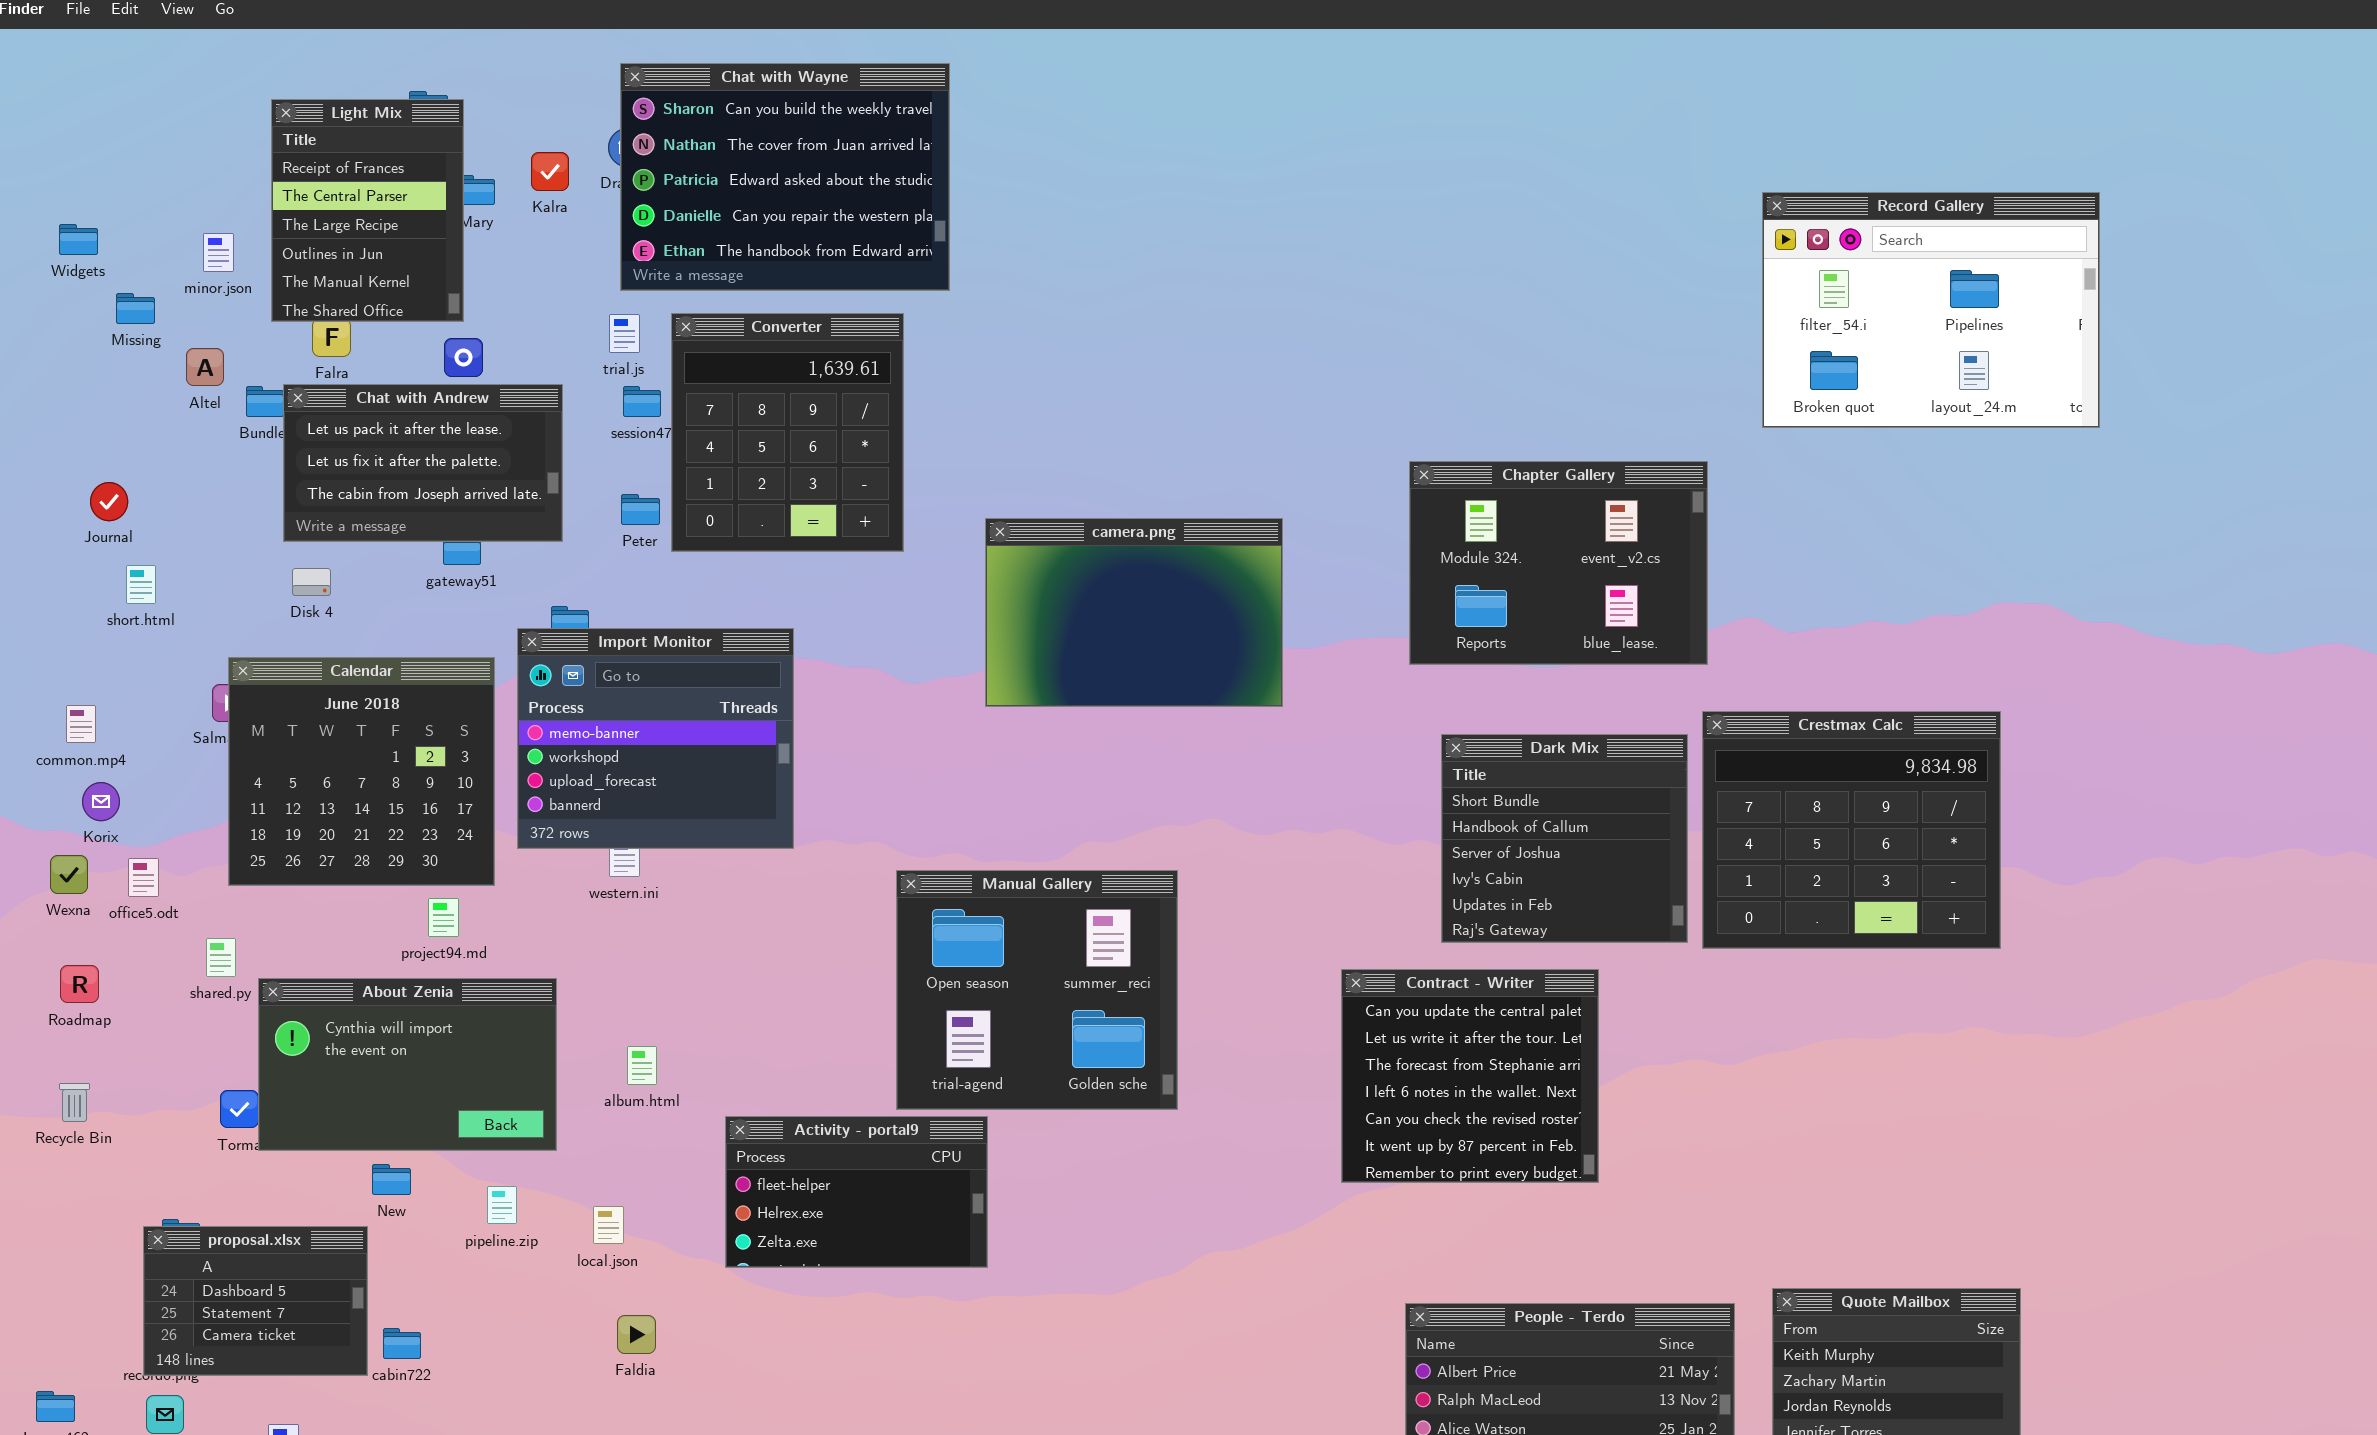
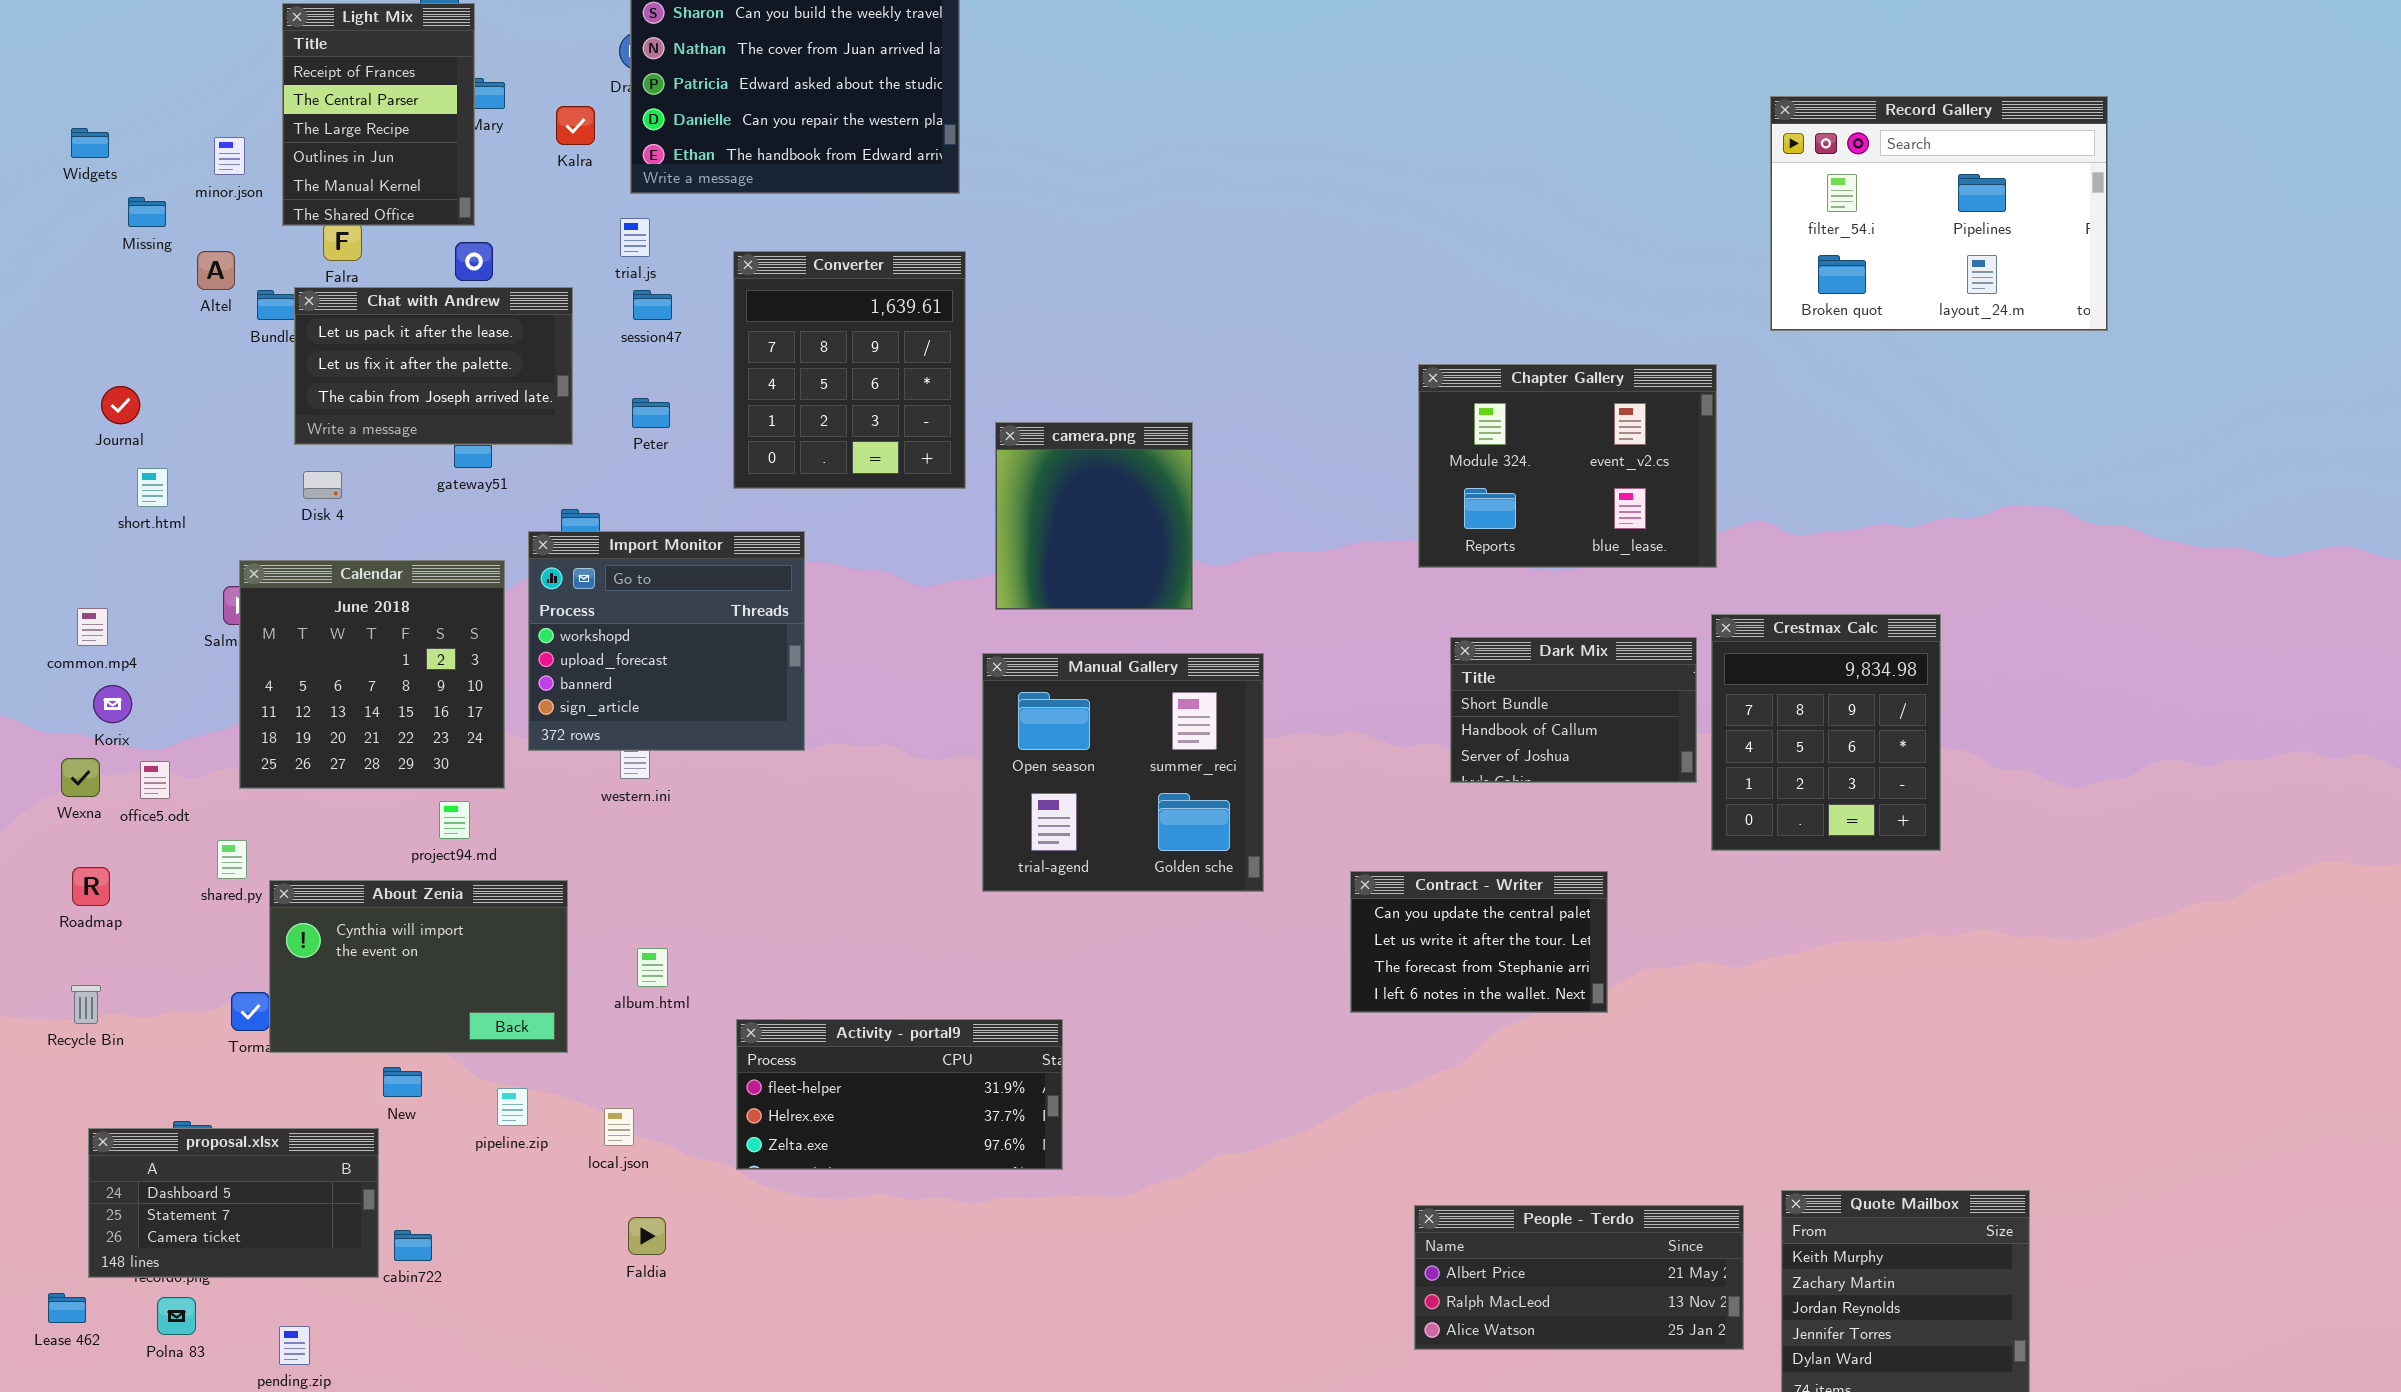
Kalra: [531,152,569,191] -> [556,106,595,145], moved
Converter: [671,313,904,552] -> [733,251,966,489], moved
camera.png: [985,518,1283,707] -> [995,422,1193,610], resized
Import Monitor: [517,628,794,849] -> [528,531,805,751], scrolled down 1 row
Crestmax Calc: [1702,711,2001,949] -> [1711,614,1941,851], resized
Dark Mix: [1441,734,1688,943] -> [1450,637,1697,783], resized
Manual Gallery: [896,870,1178,1110] -> [982,653,1264,892], moved
Contract - Writer: [1341,969,1599,1183] -> [1350,871,1608,1013], resized
Activity - portal9: [725,1116,988,1268] -> [736,1019,1063,1170], resized
proposal.xlsx: [143,1226,368,1376] -> [88,1128,379,1278], resized

